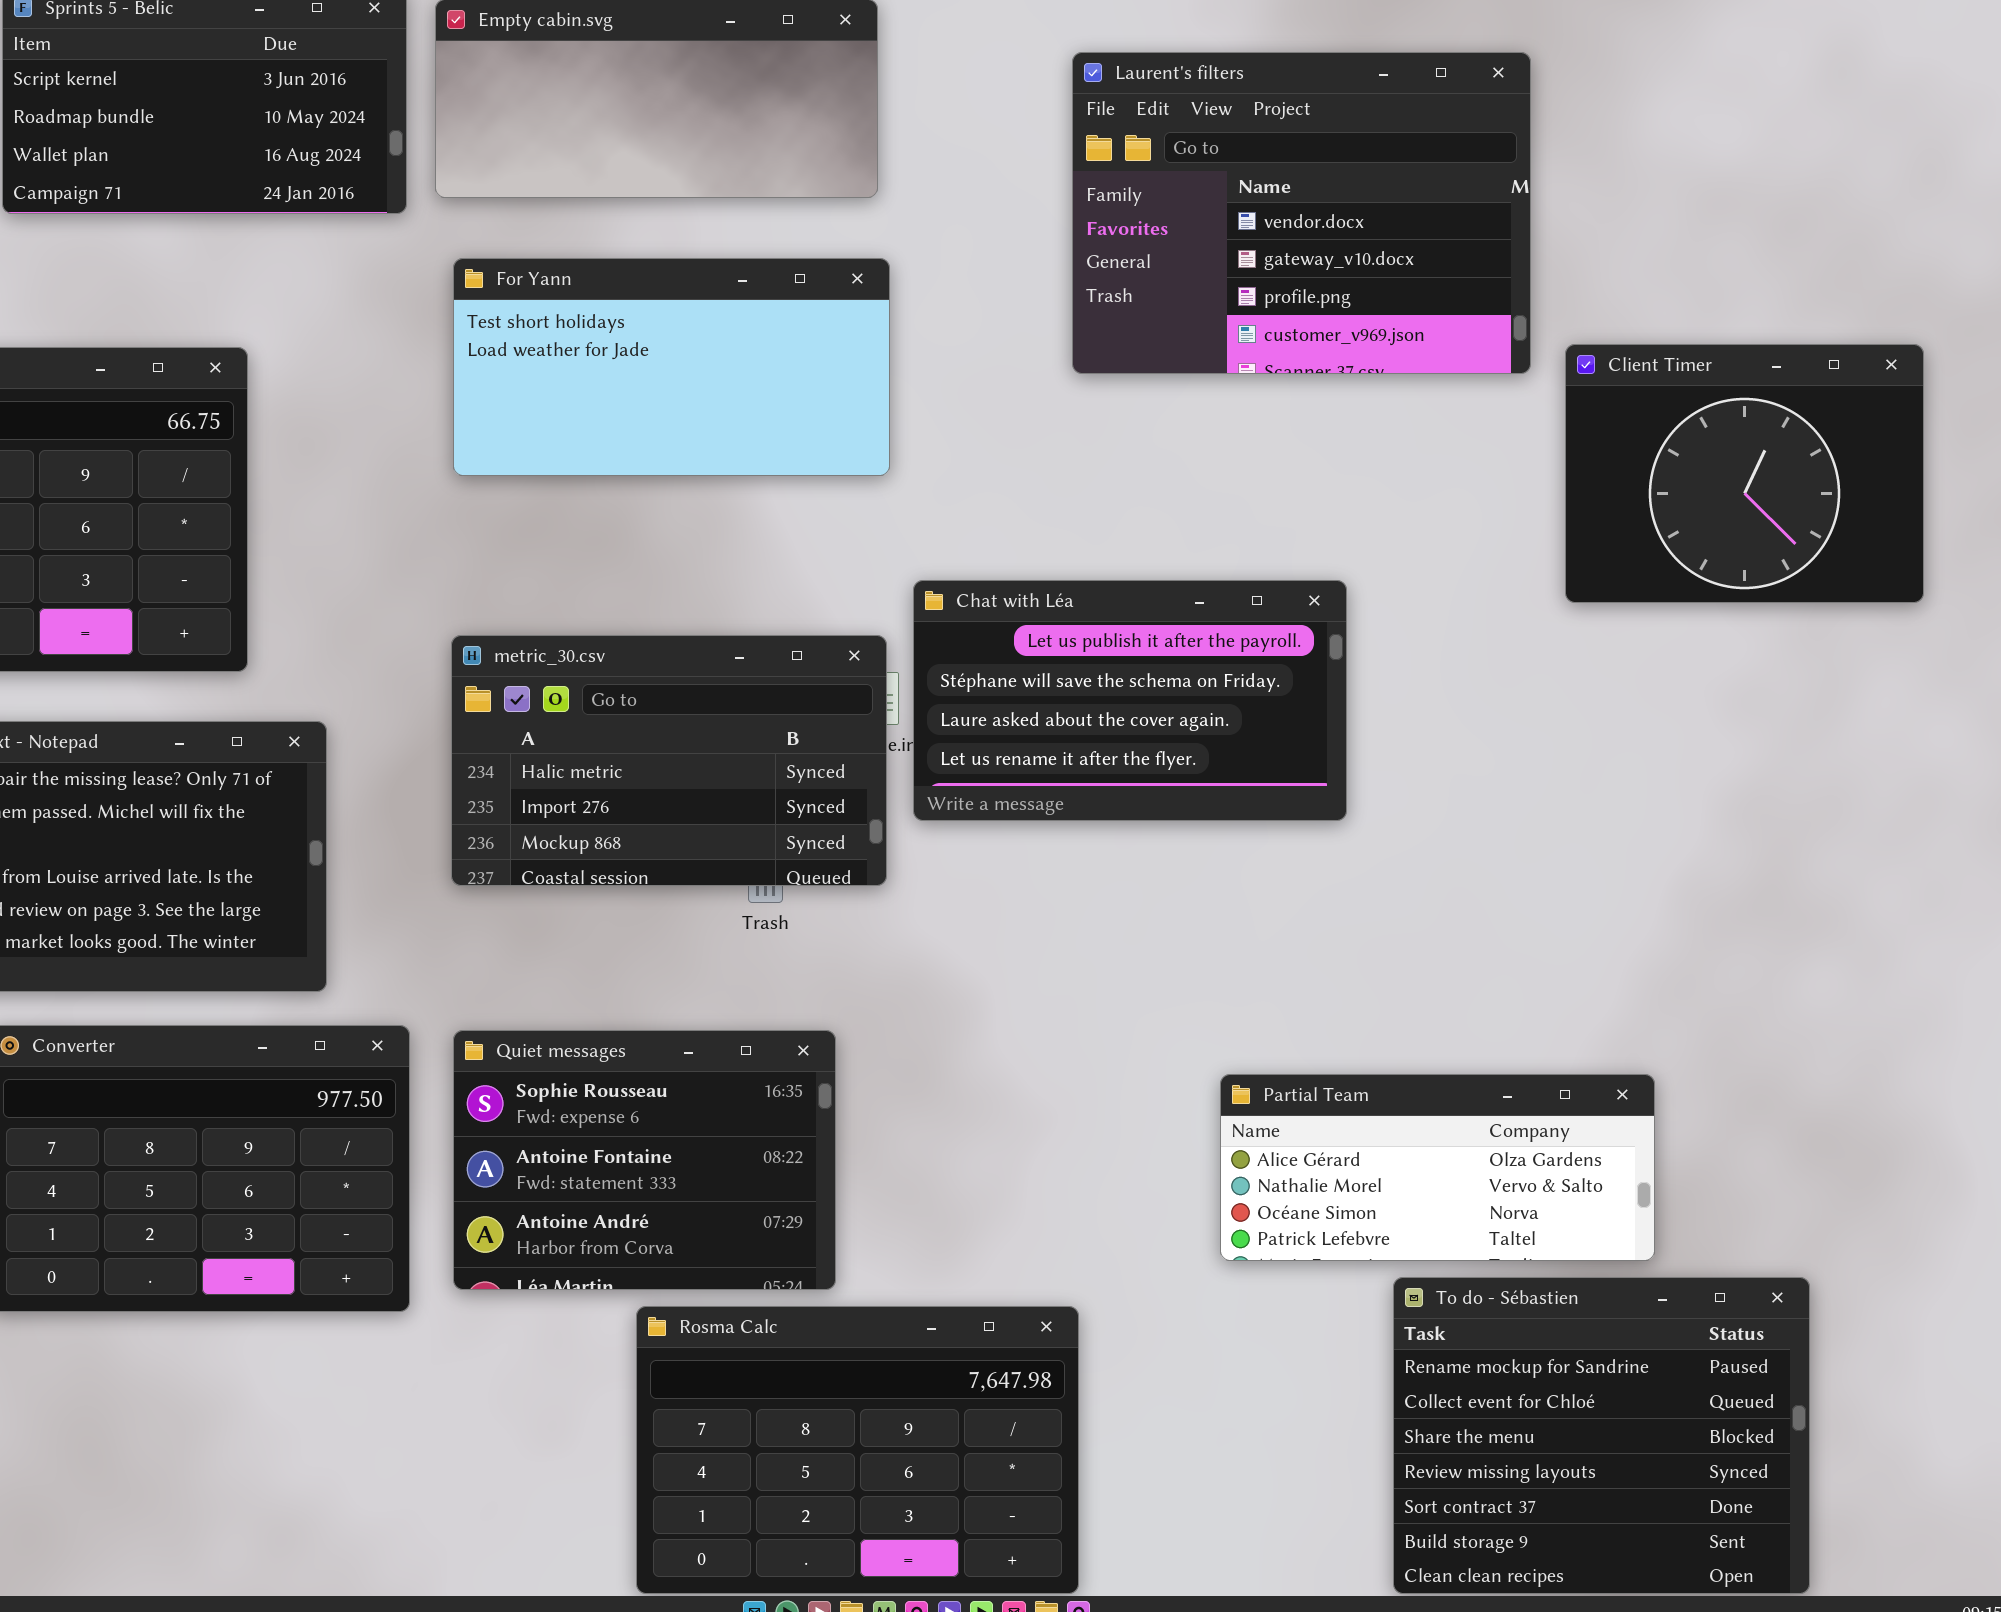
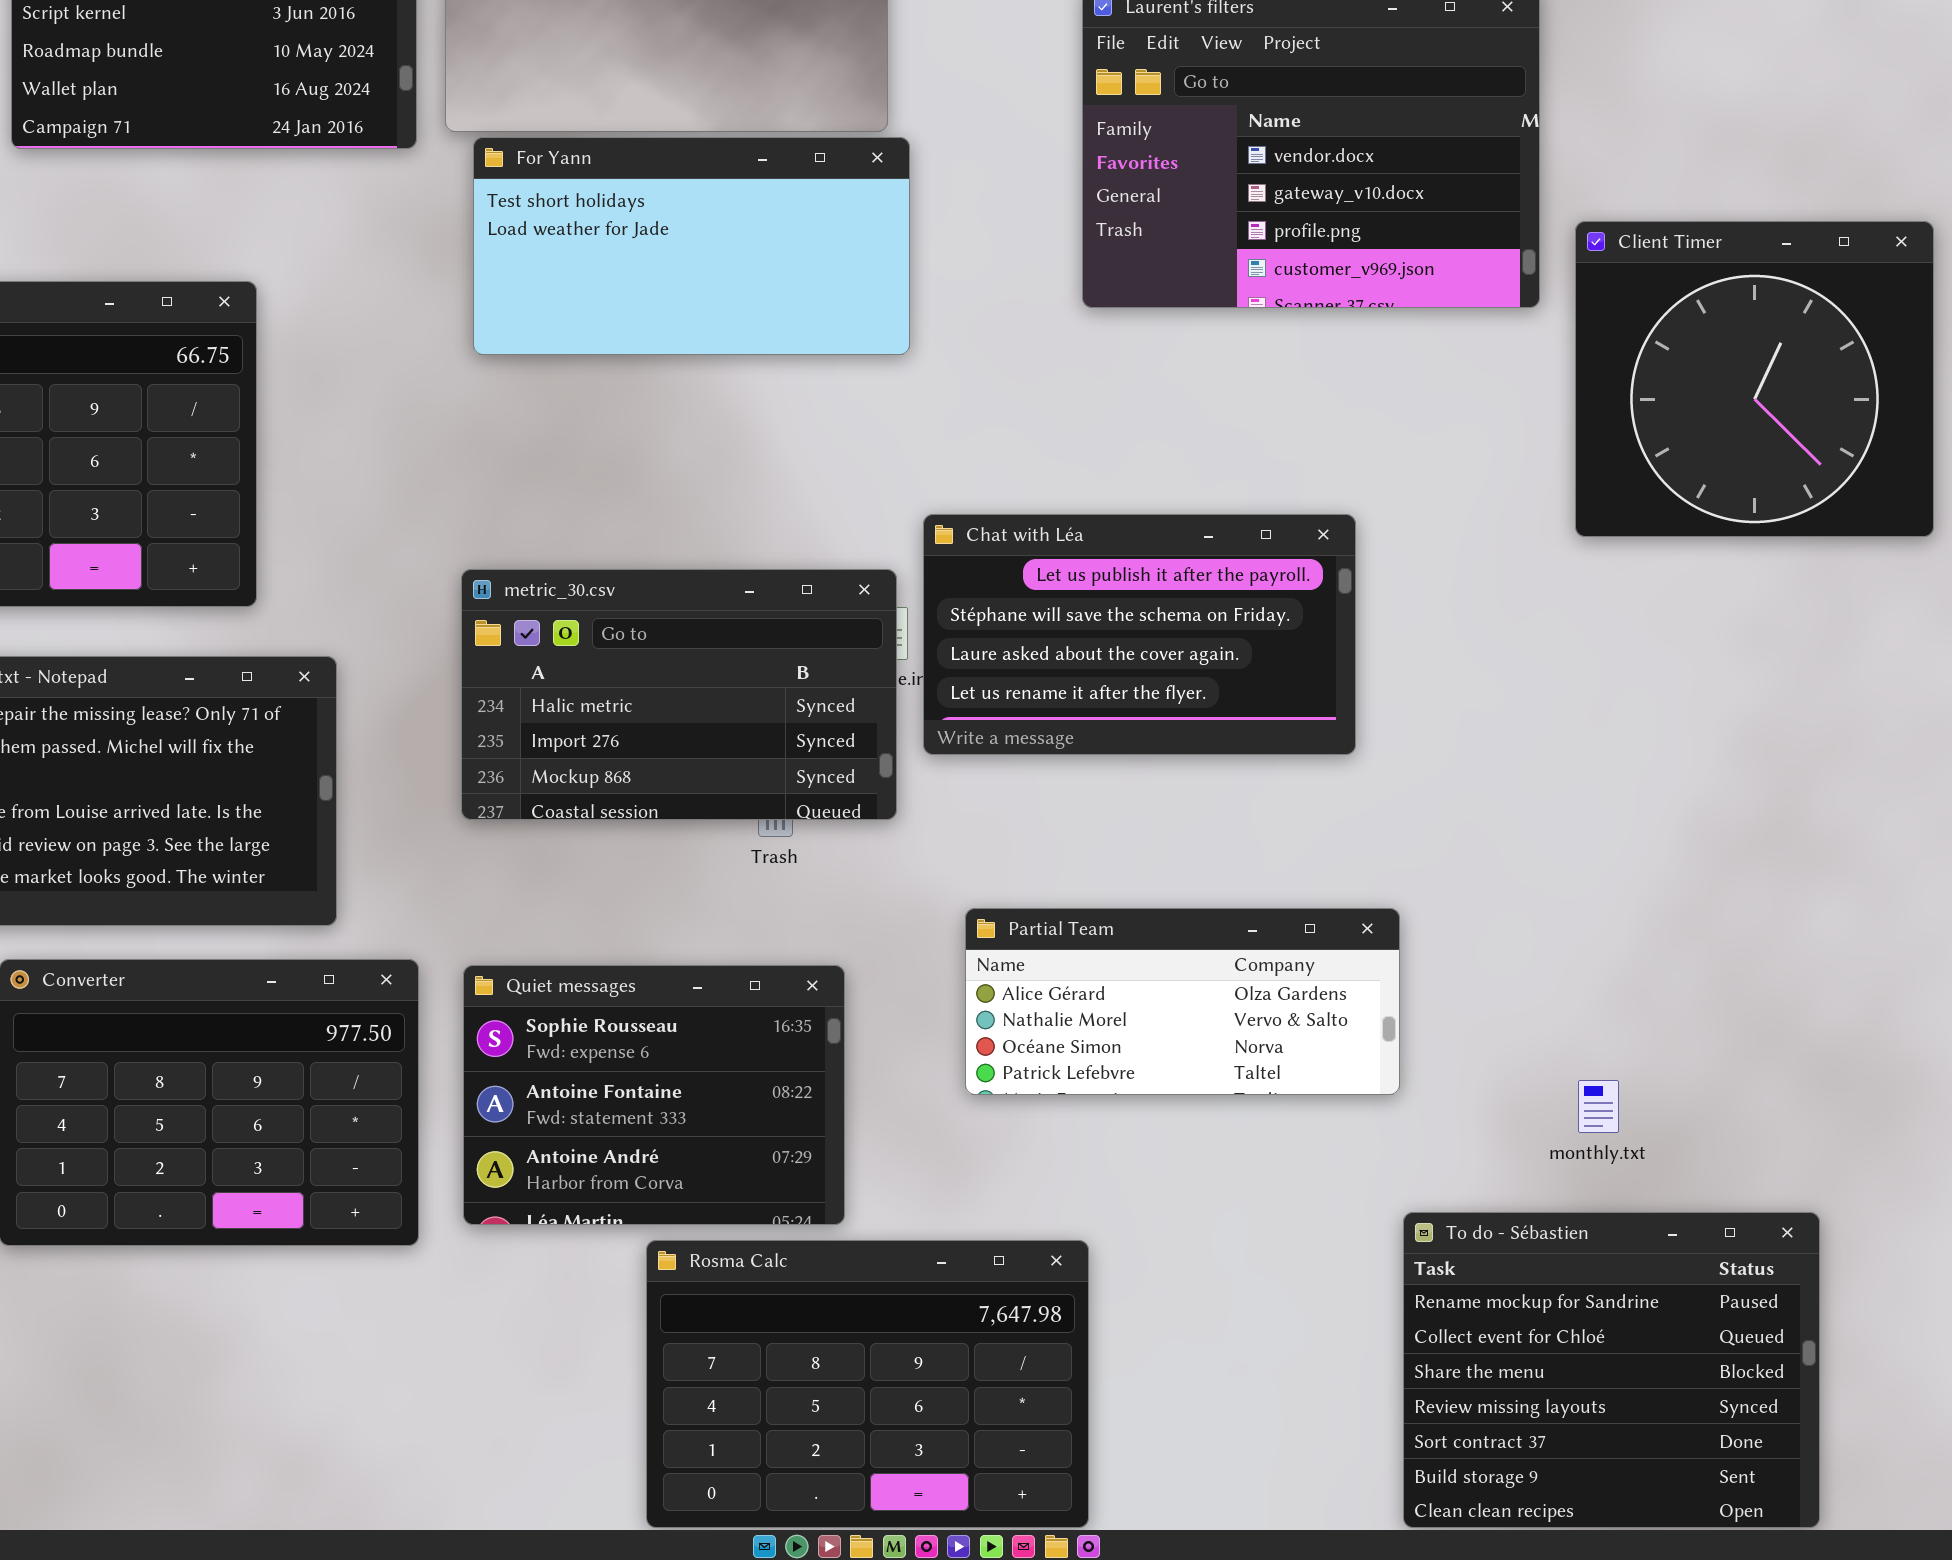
For Yann: [453,258,890,476] -> [473,137,910,355], moved
Client Timer: [1565,344,1924,603] -> [1575,221,1934,537], resized
Partial Team: [1220,1074,1655,1261] -> [965,908,1400,1095], moved

